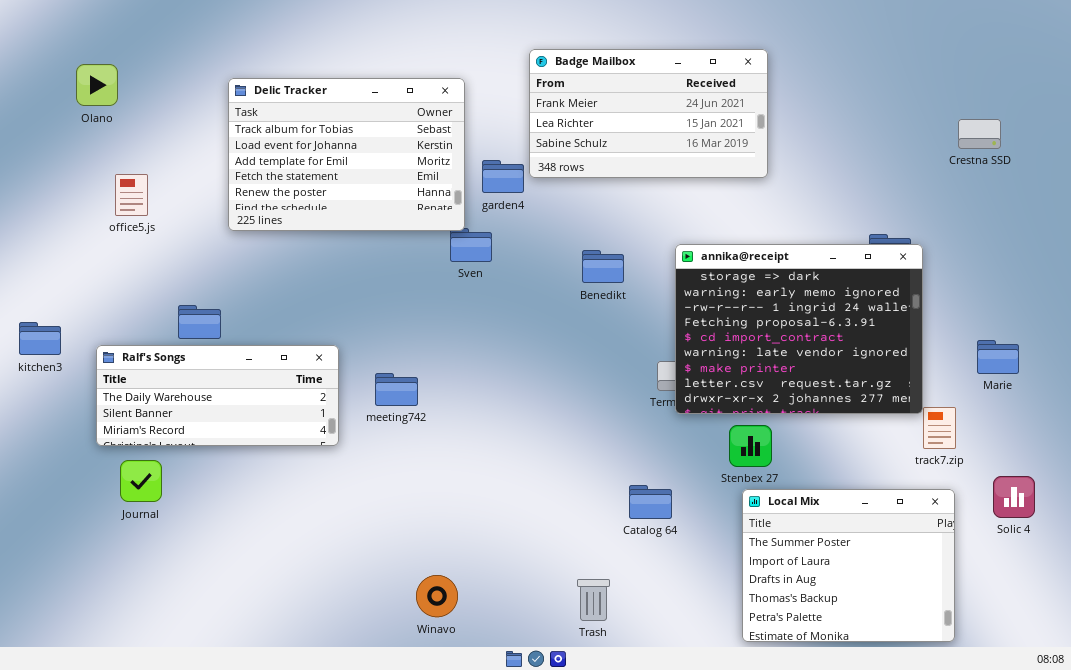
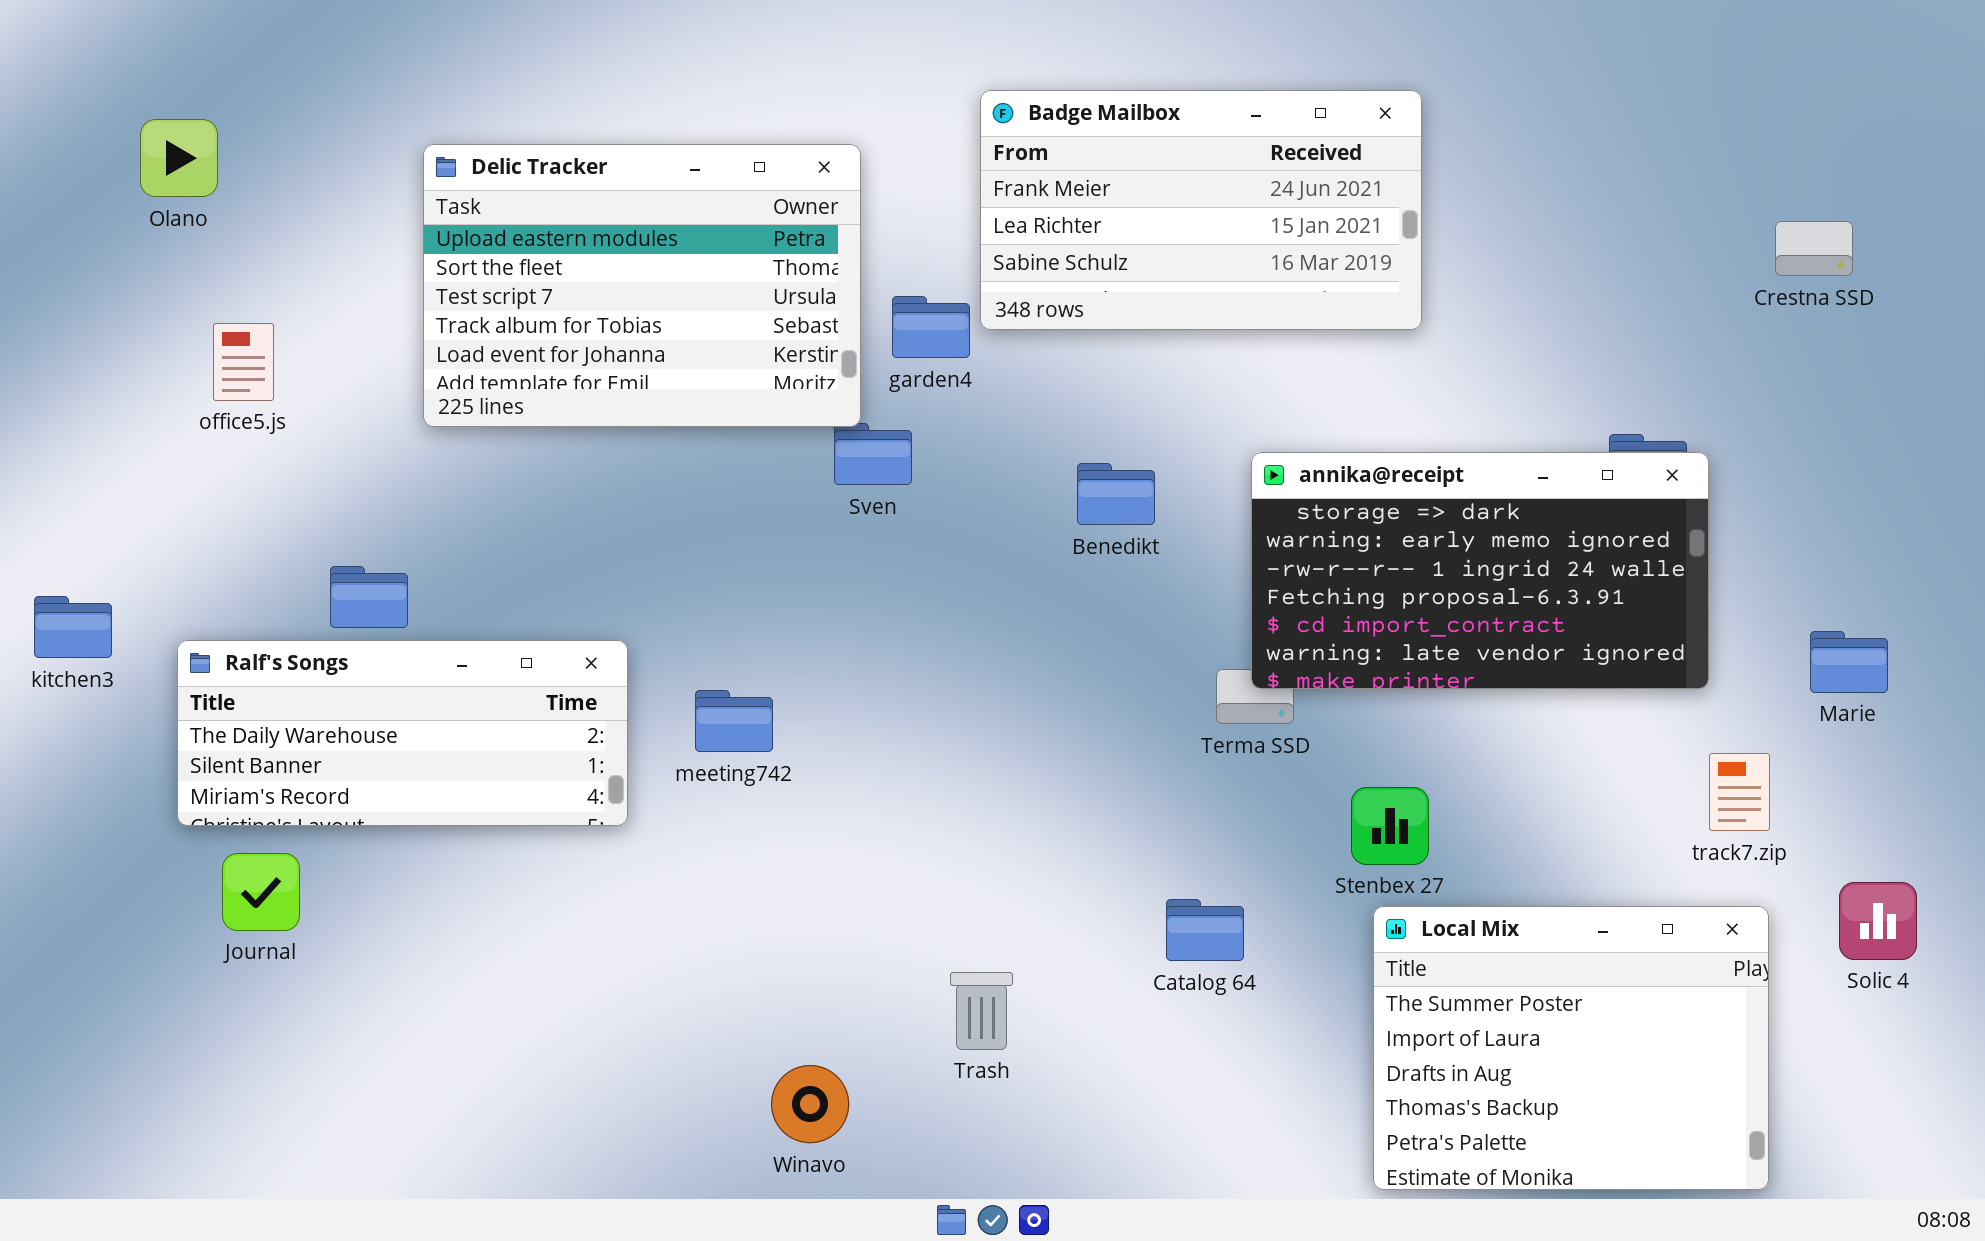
Delic Tracker: [228,78,465,231] -> [423,144,861,427], scrolled up 3 rows
annika@receipt: [675,244,923,414] -> [1251,452,1709,689], resized
Trash: [577,579,610,621] -> [950,972,1013,1050], moved

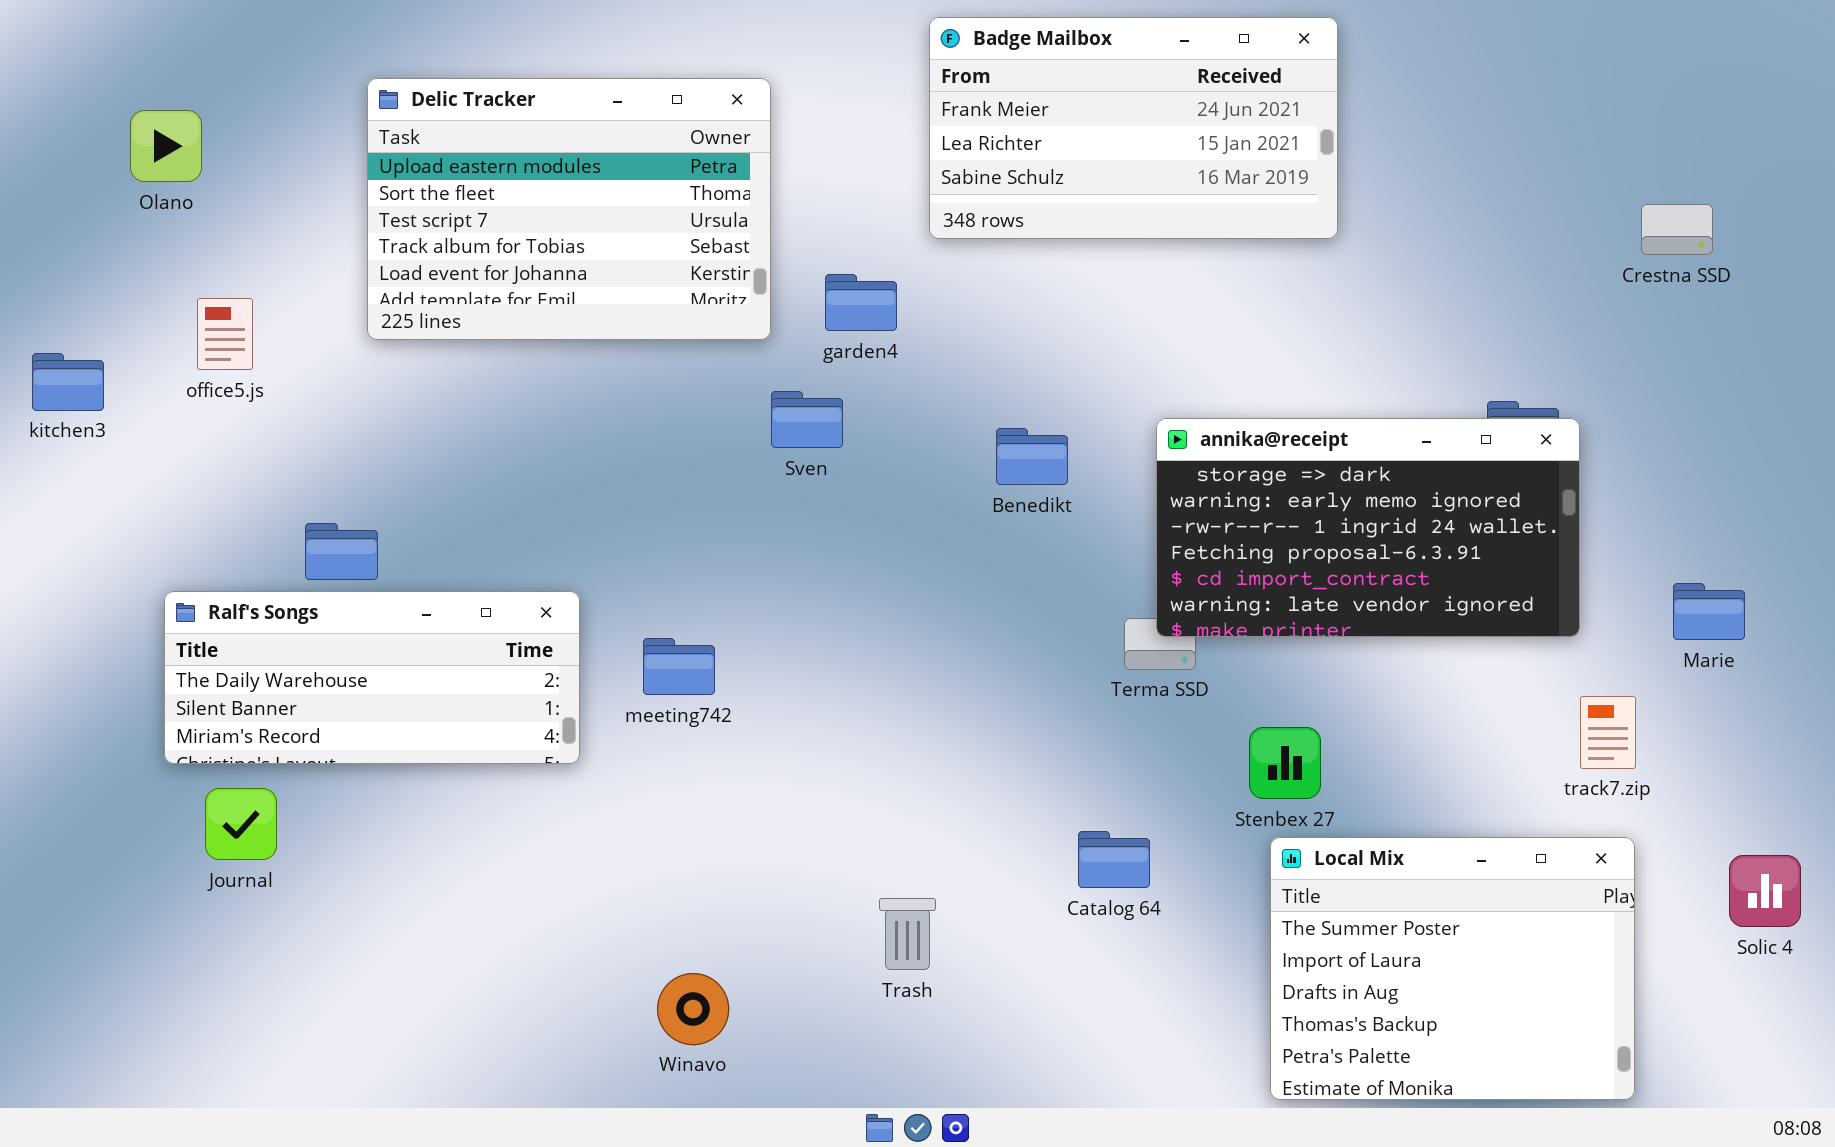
Badge Mailbox: [980,90,1422,330] -> [929,17,1338,239], moved
Delic Tracker: [423,144,861,427] -> [367,78,771,340], moved
kitchen3: [34,596,112,658] -> [32,353,104,411], moved
Solic 4: [1839,882,1917,960] -> [1729,855,1801,927], moved
Winavo: [771,1065,849,1143] -> [657,973,729,1045], moved

